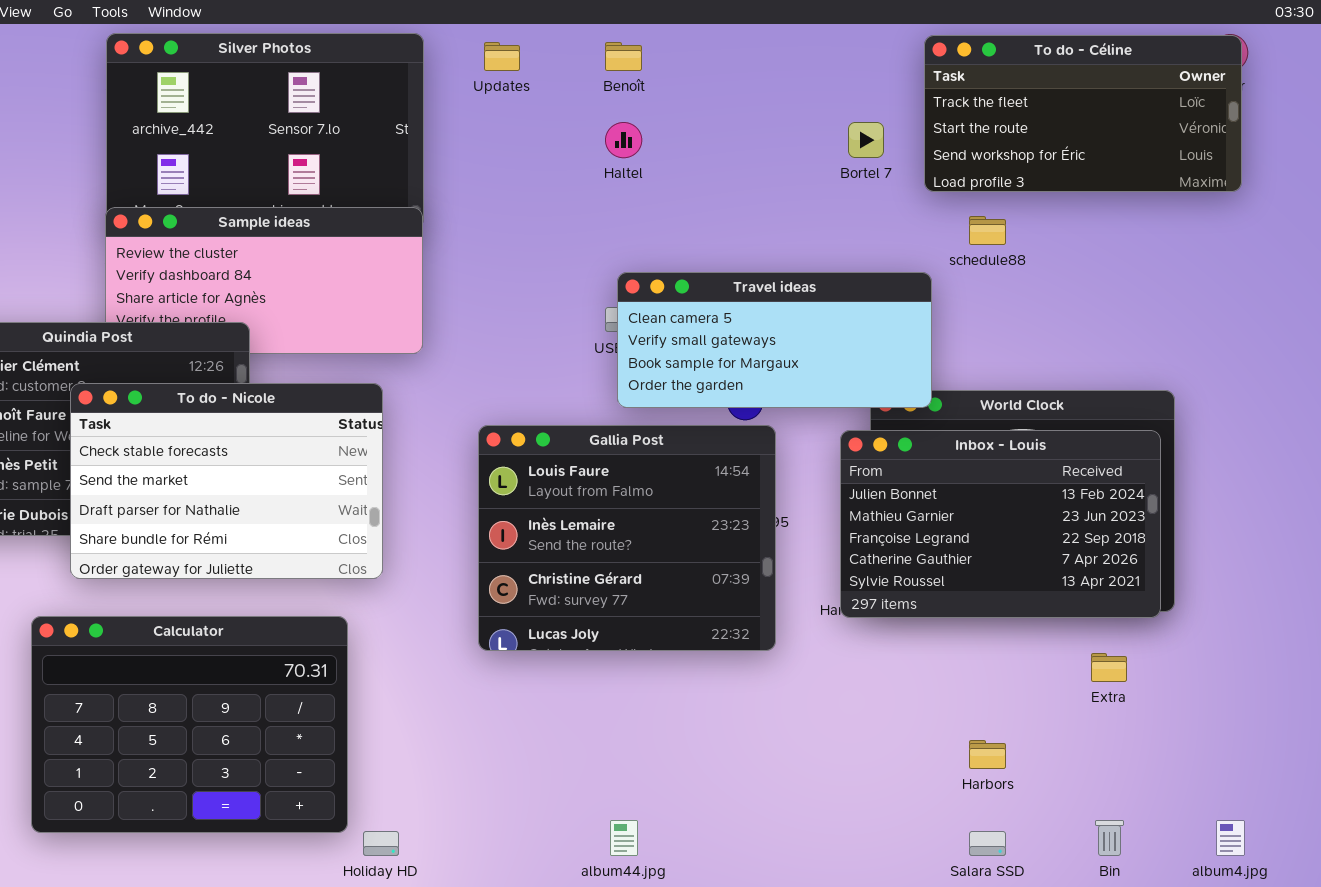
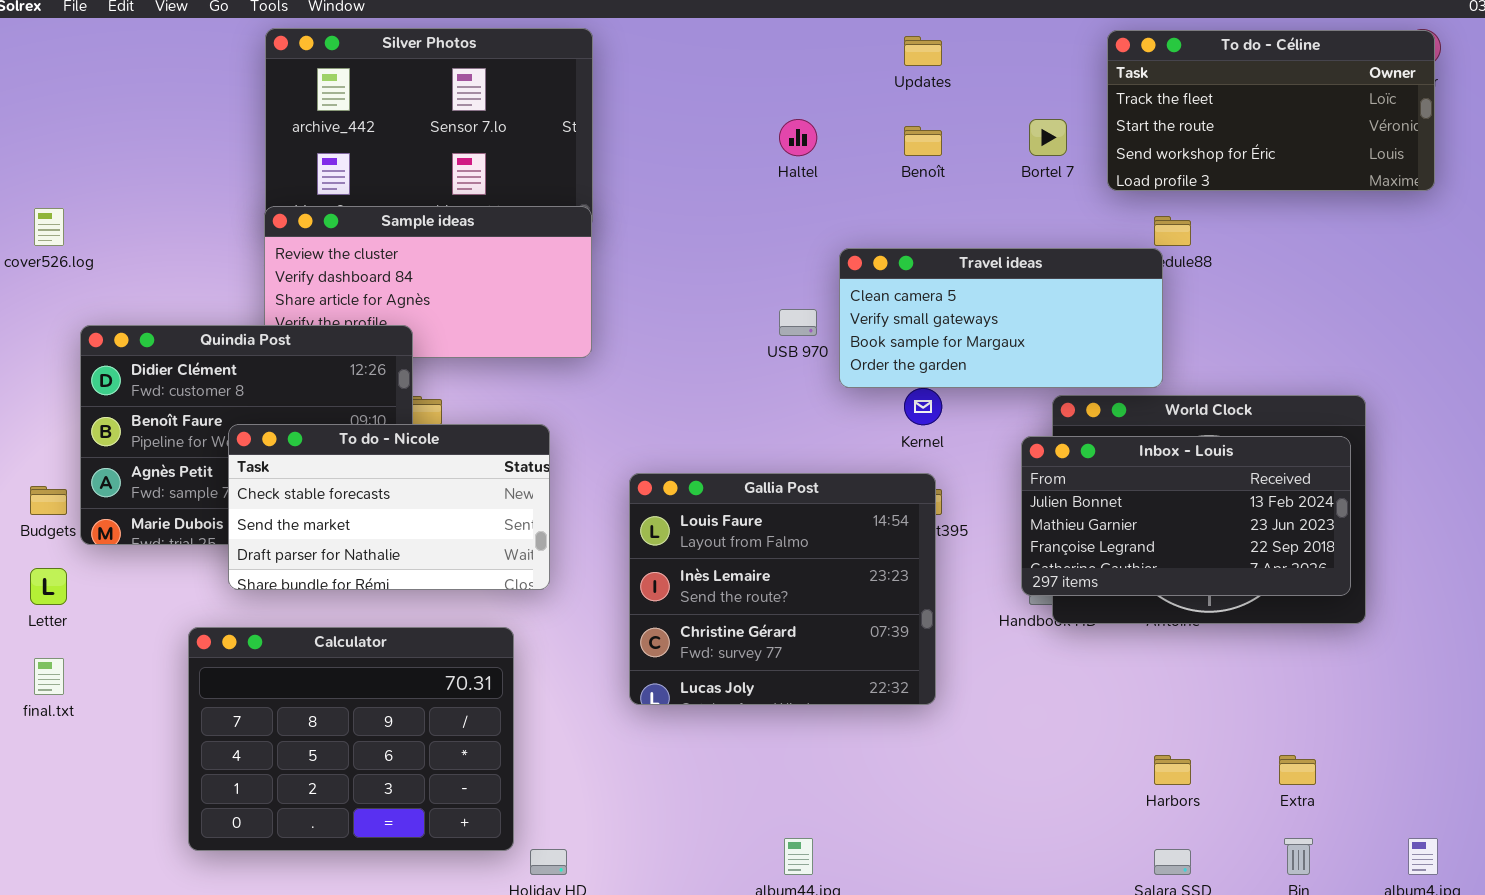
Updates: [484,42,520,71] -> [904,36,942,66], moved
Benoît: [605,42,642,71] -> [904,126,942,156], moved
Travel ideas: [617,272,932,408] -> [839,248,1163,388], moved
To do - Nicole: [70,383,383,579] -> [228,424,550,590], resized
Gallia Post: [478,425,776,651] -> [629,473,936,705], moved
Inbox - Louis: [840,430,1161,618] -> [1021,436,1351,596], resized
Extra: [1091,653,1127,682] -> [1279,755,1316,785], moved

